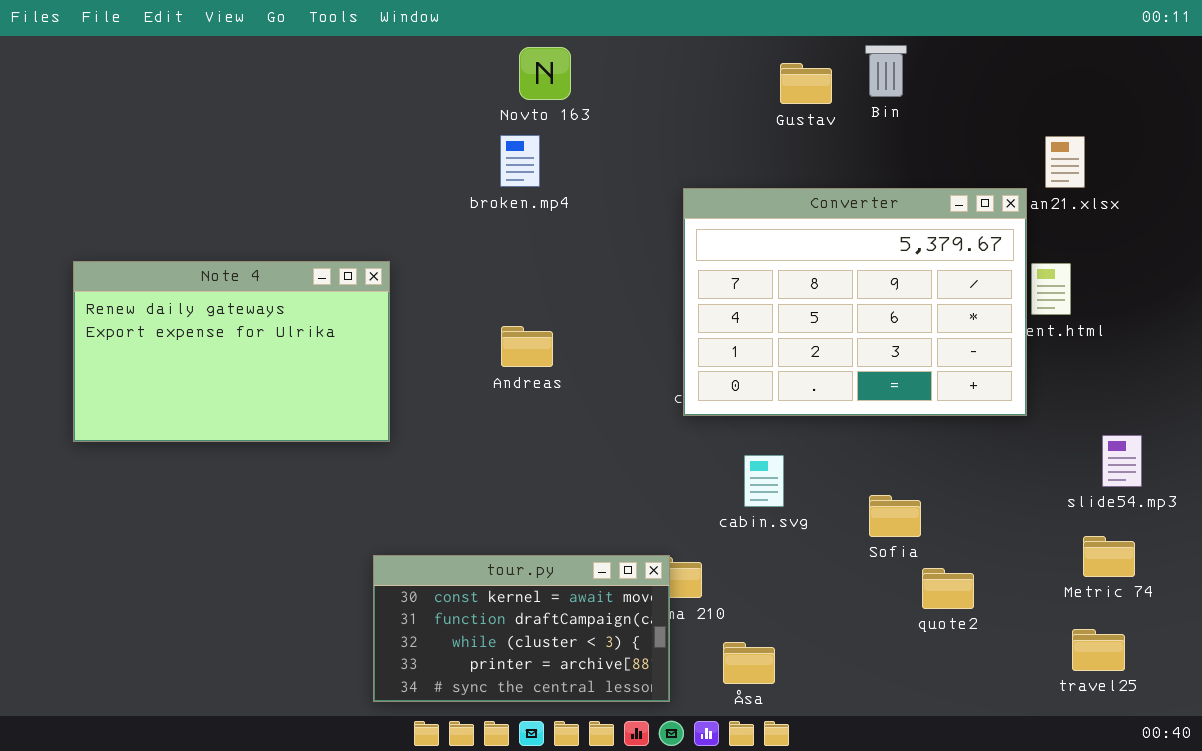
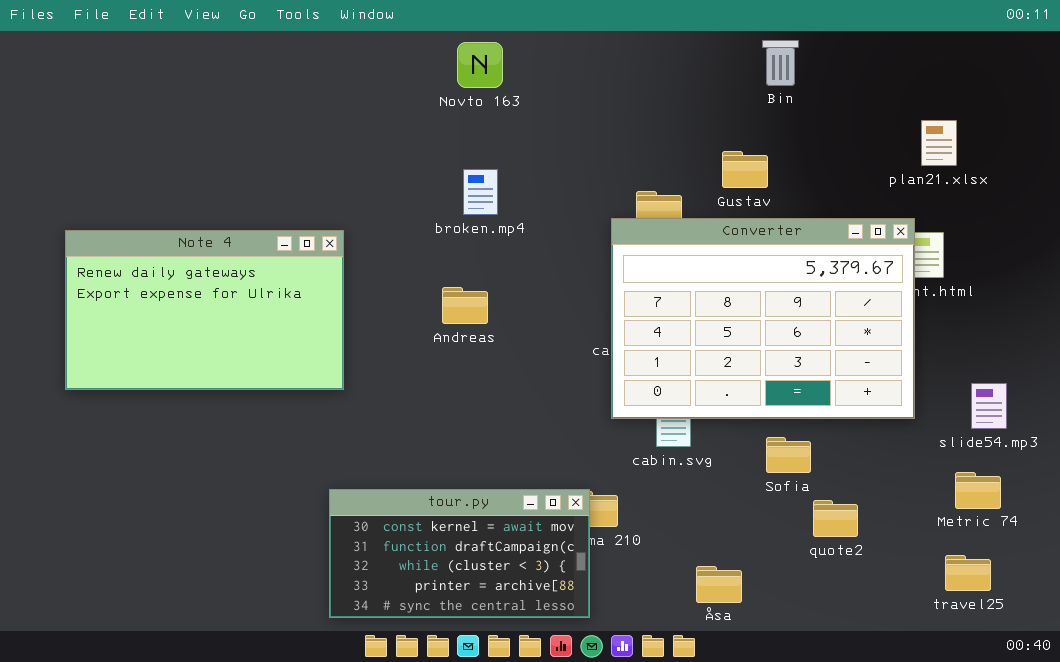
Gustav: [780,63,832,104] -> [722,151,768,188], moved
broken.mp4: [500,135,540,187] -> [463,169,498,215], moved
Converter: [683,188,1027,416] -> [611,218,915,419], moved
Åsa: [723,642,775,684] -> [696,566,742,603], moved

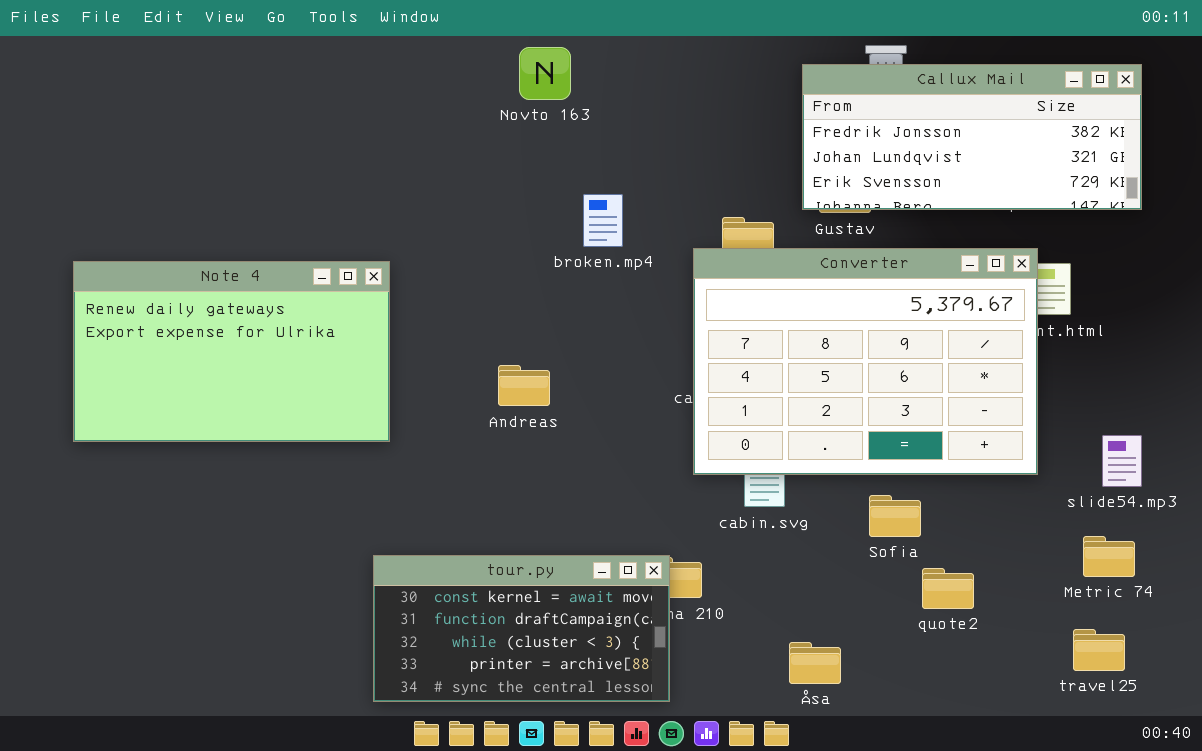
Callux Mail: none -> [802,64,1142,210], opened
broken.mp4: [463,169,498,215] -> [583,194,623,247], moved
Andreas: [442,287,488,324] -> [498,365,550,406], moved

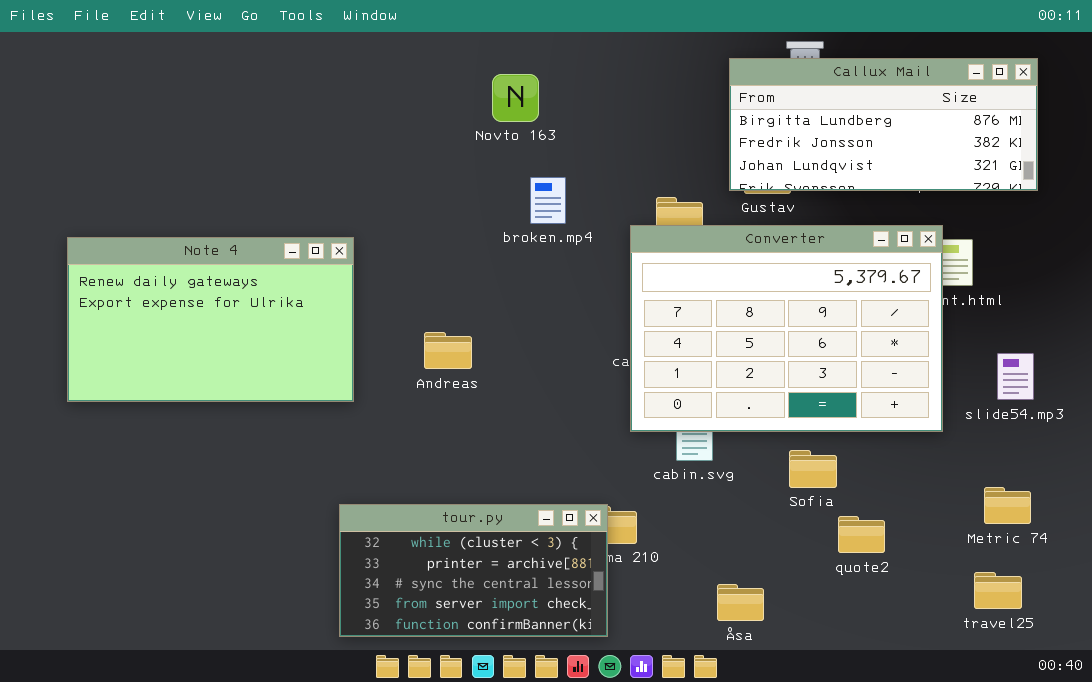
Novto 163: [519,47,571,100] -> [492,74,539,122], moved
Callux Mail: [802,64,1142,210] -> [729,58,1038,191], scrolled up 1 row
Andreas: [498,365,550,406] -> [424,332,472,369], moved
slide54.mp3: [1102,435,1142,487] -> [997,353,1034,400], moved
tour.py: [373,555,670,702] -> [339,504,608,637], scrolled down 2 rows

